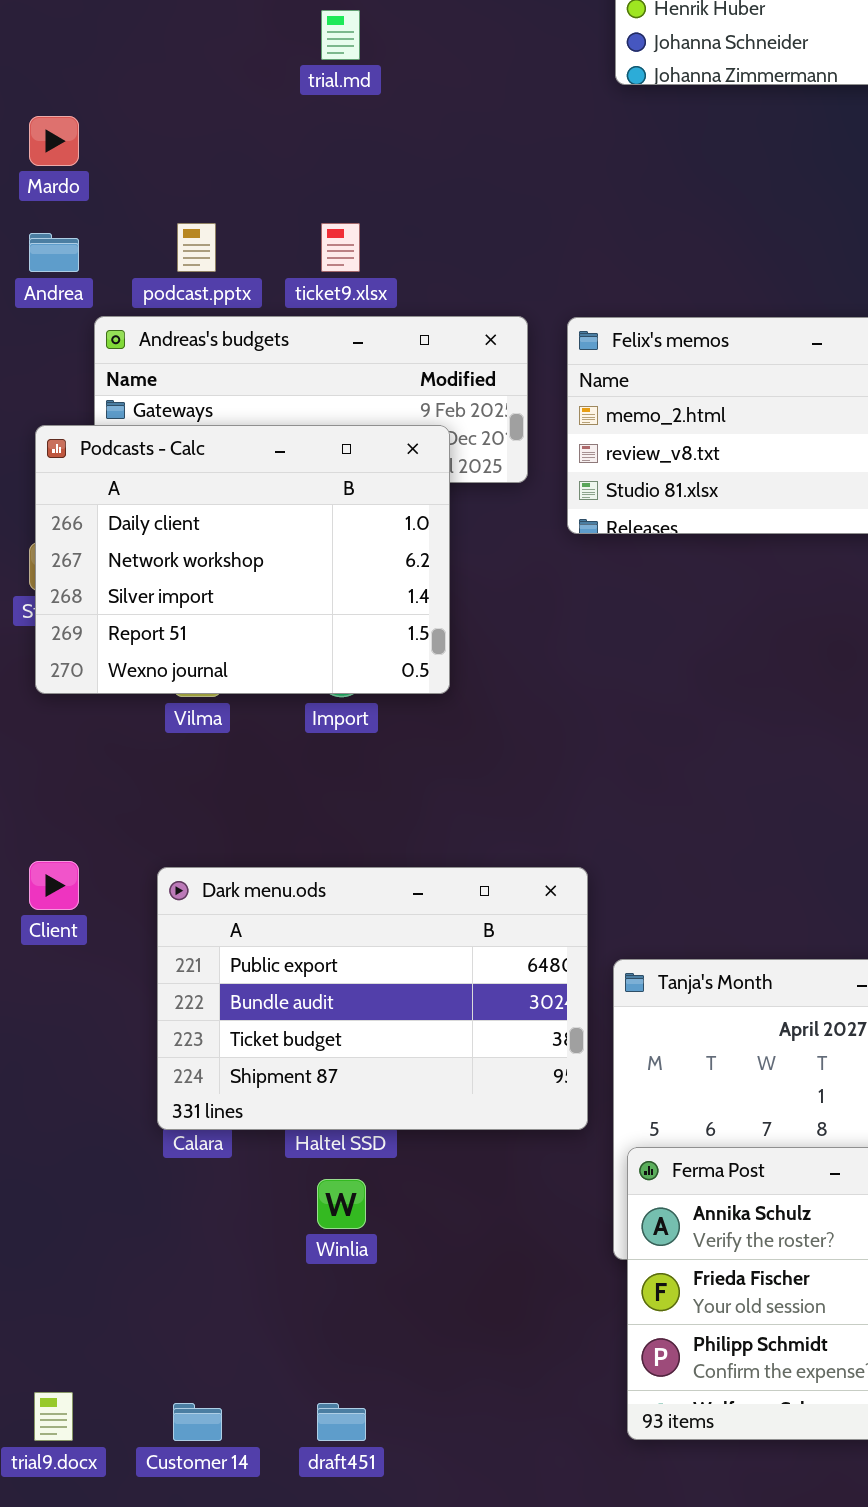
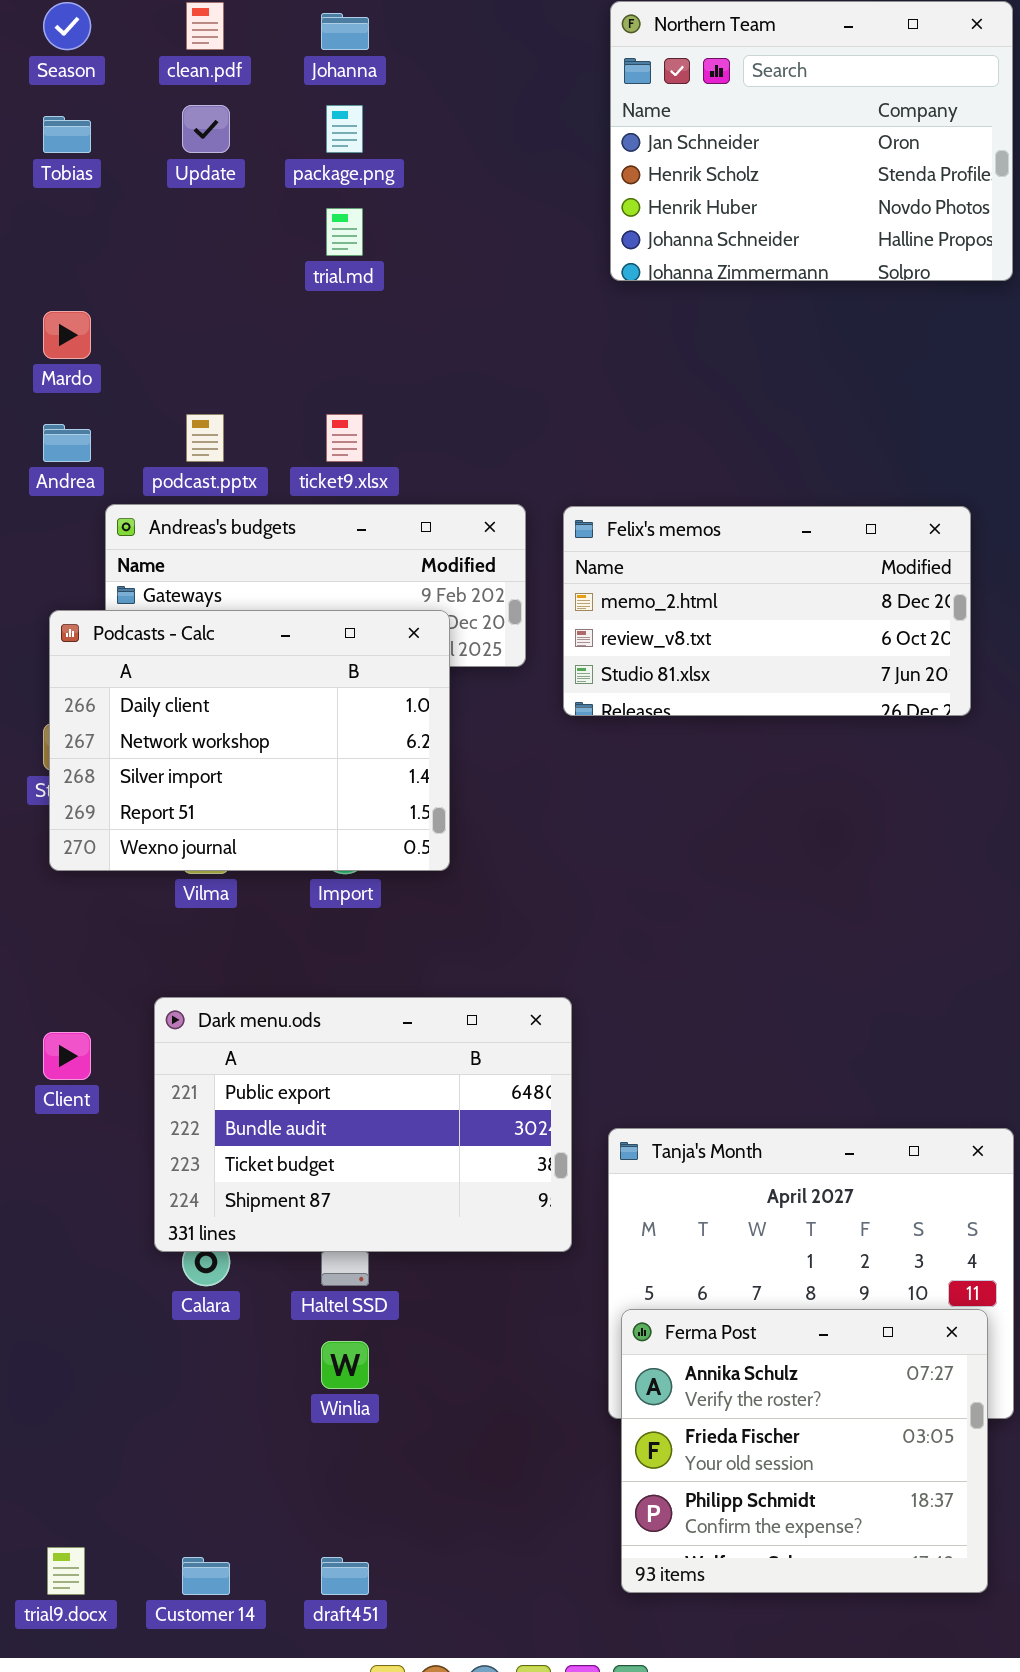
Dark menu.ods: [157,867,588,1130] -> [154,997,572,1252], moved

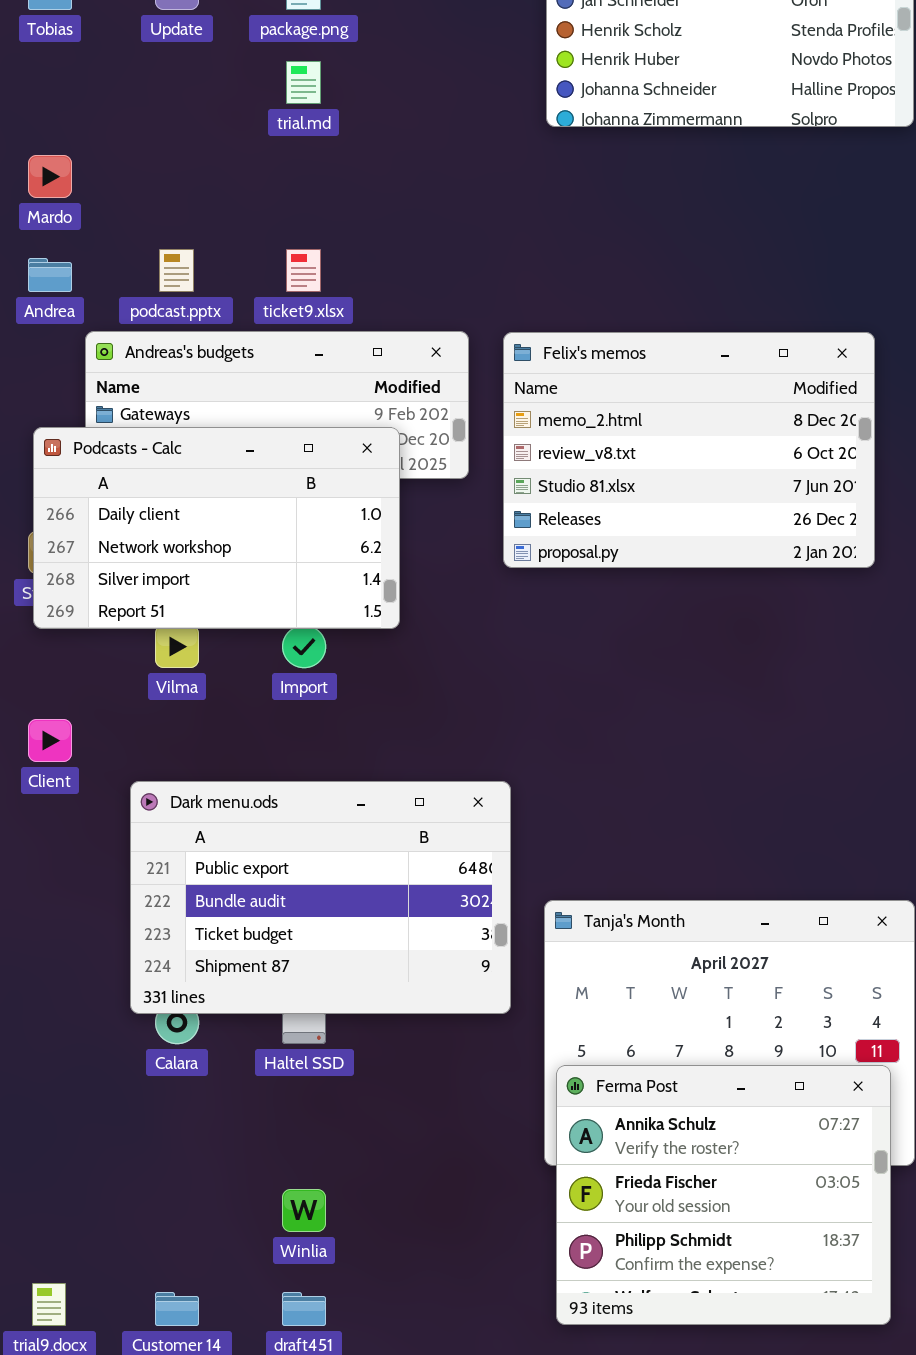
Felix's memos: [563,506,971,716] -> [503,332,875,568], resized
Podcasts - Calc: [49,610,450,871] -> [33,427,400,629], resized
Client: [43,1032,91,1080] -> [28,719,72,762], moved
Winlia: [321,1341,369,1389] -> [282,1189,326,1232], moved

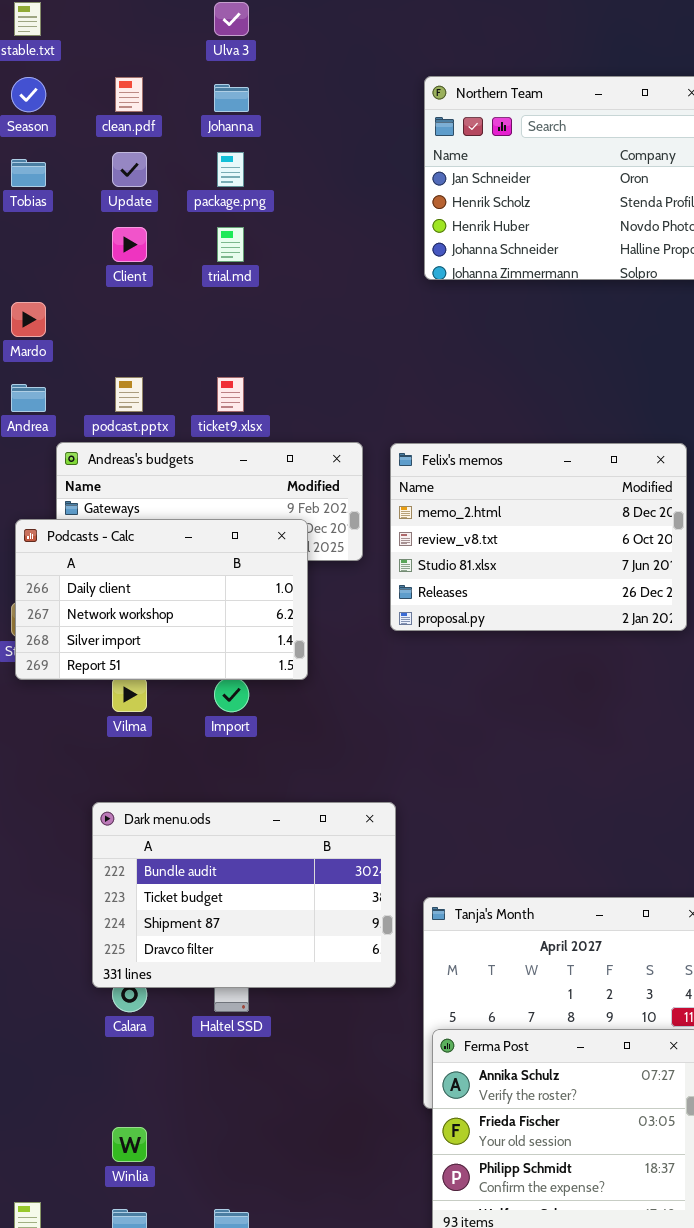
Client: [28,719,72,762] -> [112,227,147,262], moved
Dark menu.ods: [130,781,511,1014] -> [92,802,396,988], scrolled down 1 row
Winlia: [282,1189,326,1232] -> [112,1127,147,1162], moved

